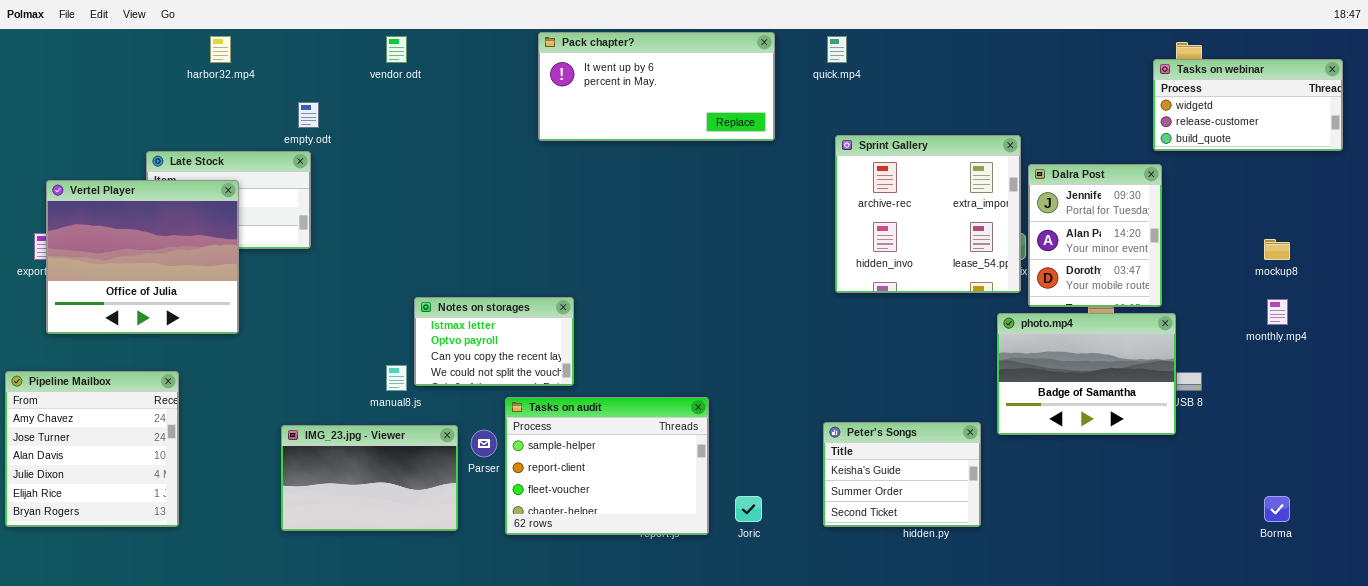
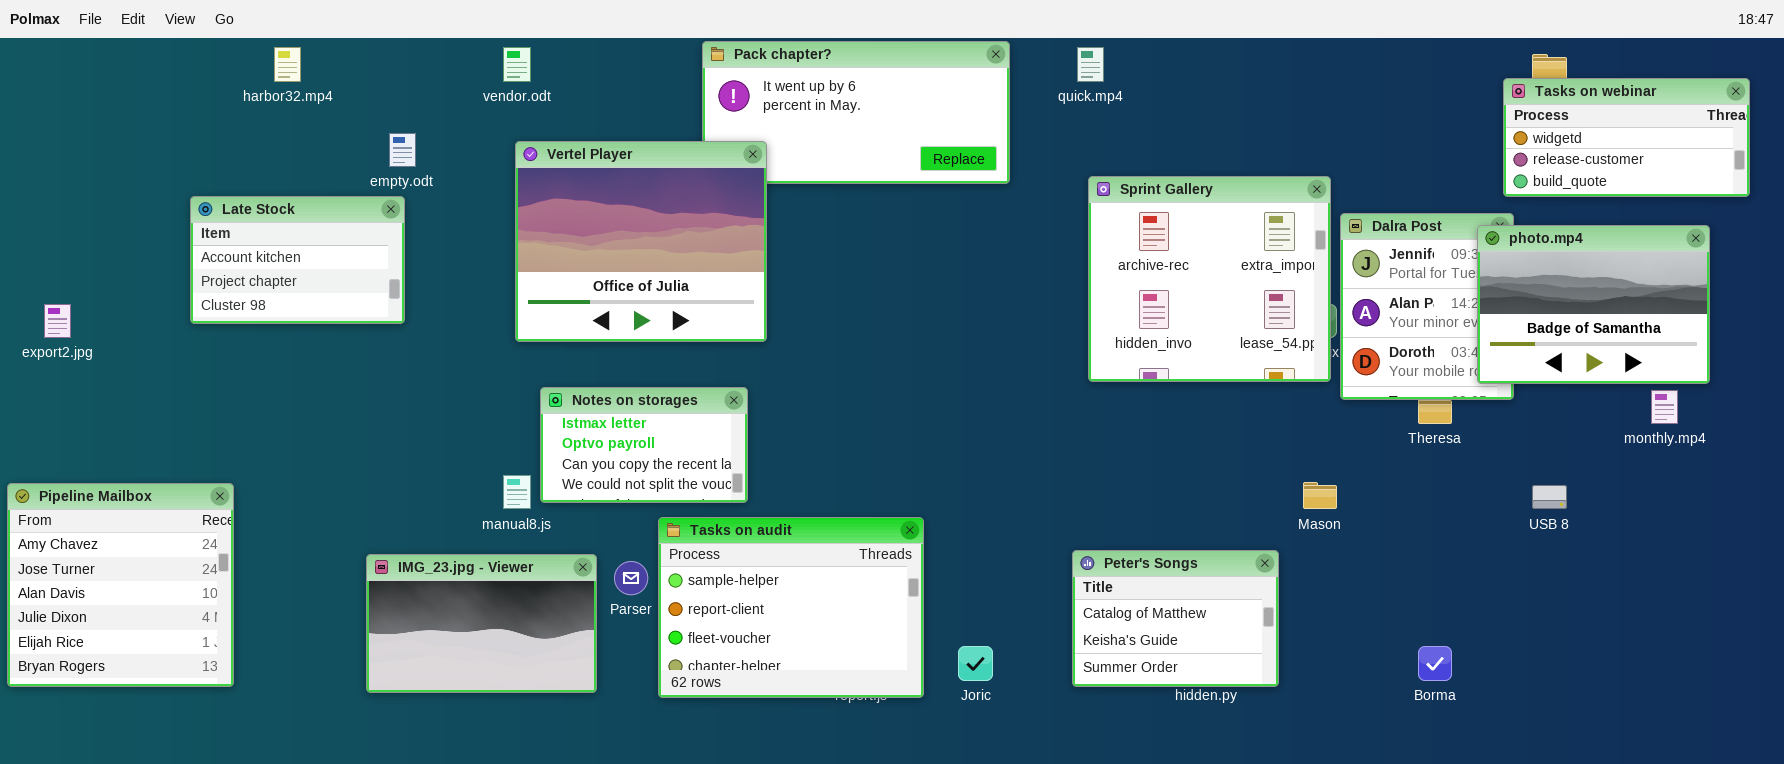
Vertel Player: [46,180,239,334] -> [515,141,767,342], moved
photo.mp4: [997,313,1176,435] -> [1477,225,1710,384], moved
Peter's Songs: [823,422,981,527] -> [1072,550,1279,687], scrolled up 1 row
Borma: [1264,496,1290,522] -> [1418,646,1452,681], moved

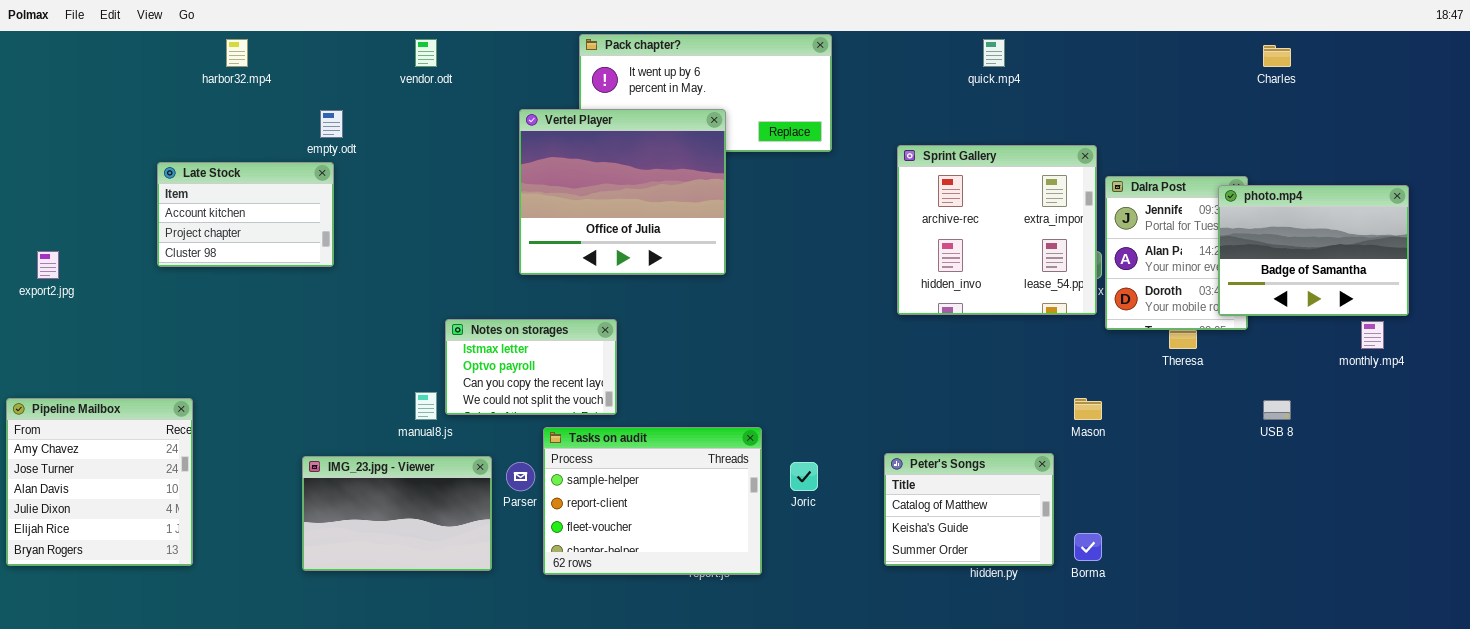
quick.mp4: [1077,47,1104,82] -> [983,39,1005,67], moved
Tasks on webinar: [1503,78,1750,197] -> none, closed
Vertel Player: [515,141,767,342] -> [519,109,726,275], moved
Joric: [958,646,993,681] -> [790,462,818,491], moved
Borma: [1418,646,1452,681] -> [1074,533,1102,561], moved

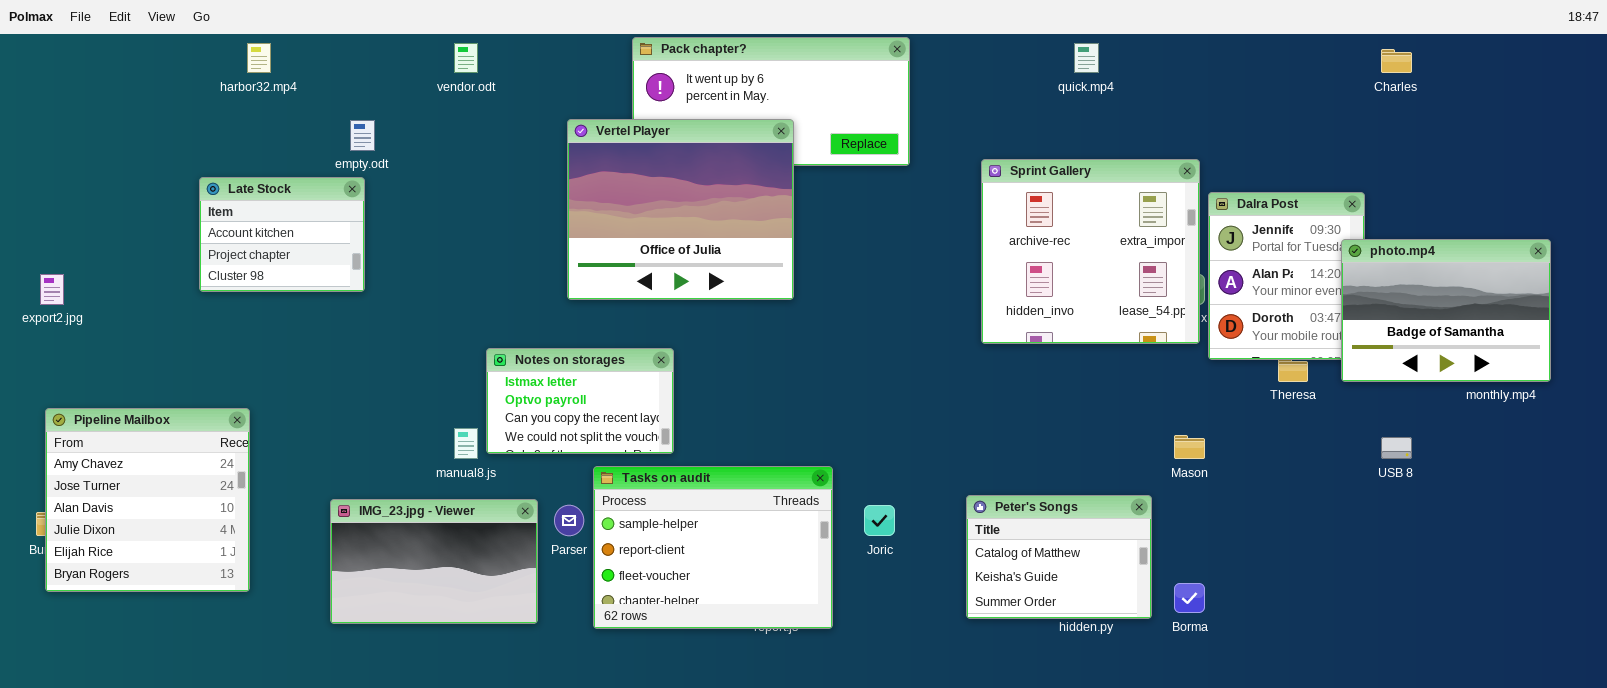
Late Stock: [157,162,334,267] -> [199,177,365,292], resized
photo.mp4: [1218,185,1409,316] -> [1341,239,1551,382], moved
Pipeline Mailbox: [6,398,193,566] -> [45,408,250,592], moved

